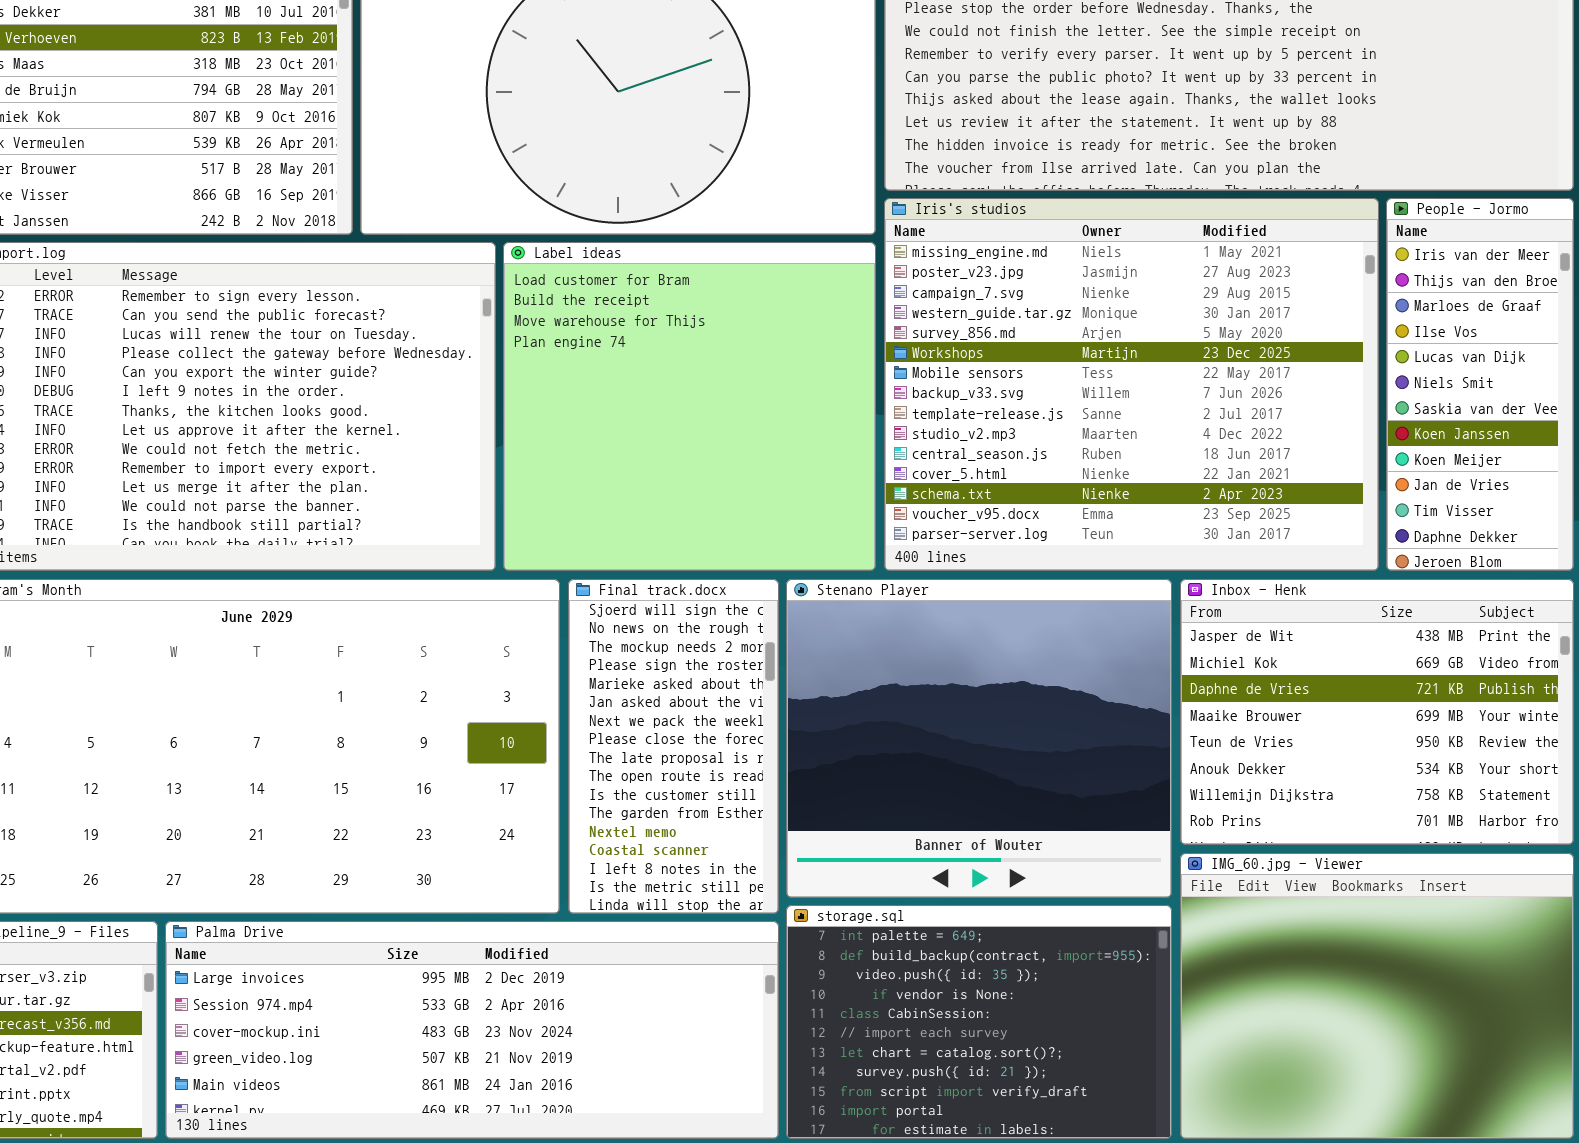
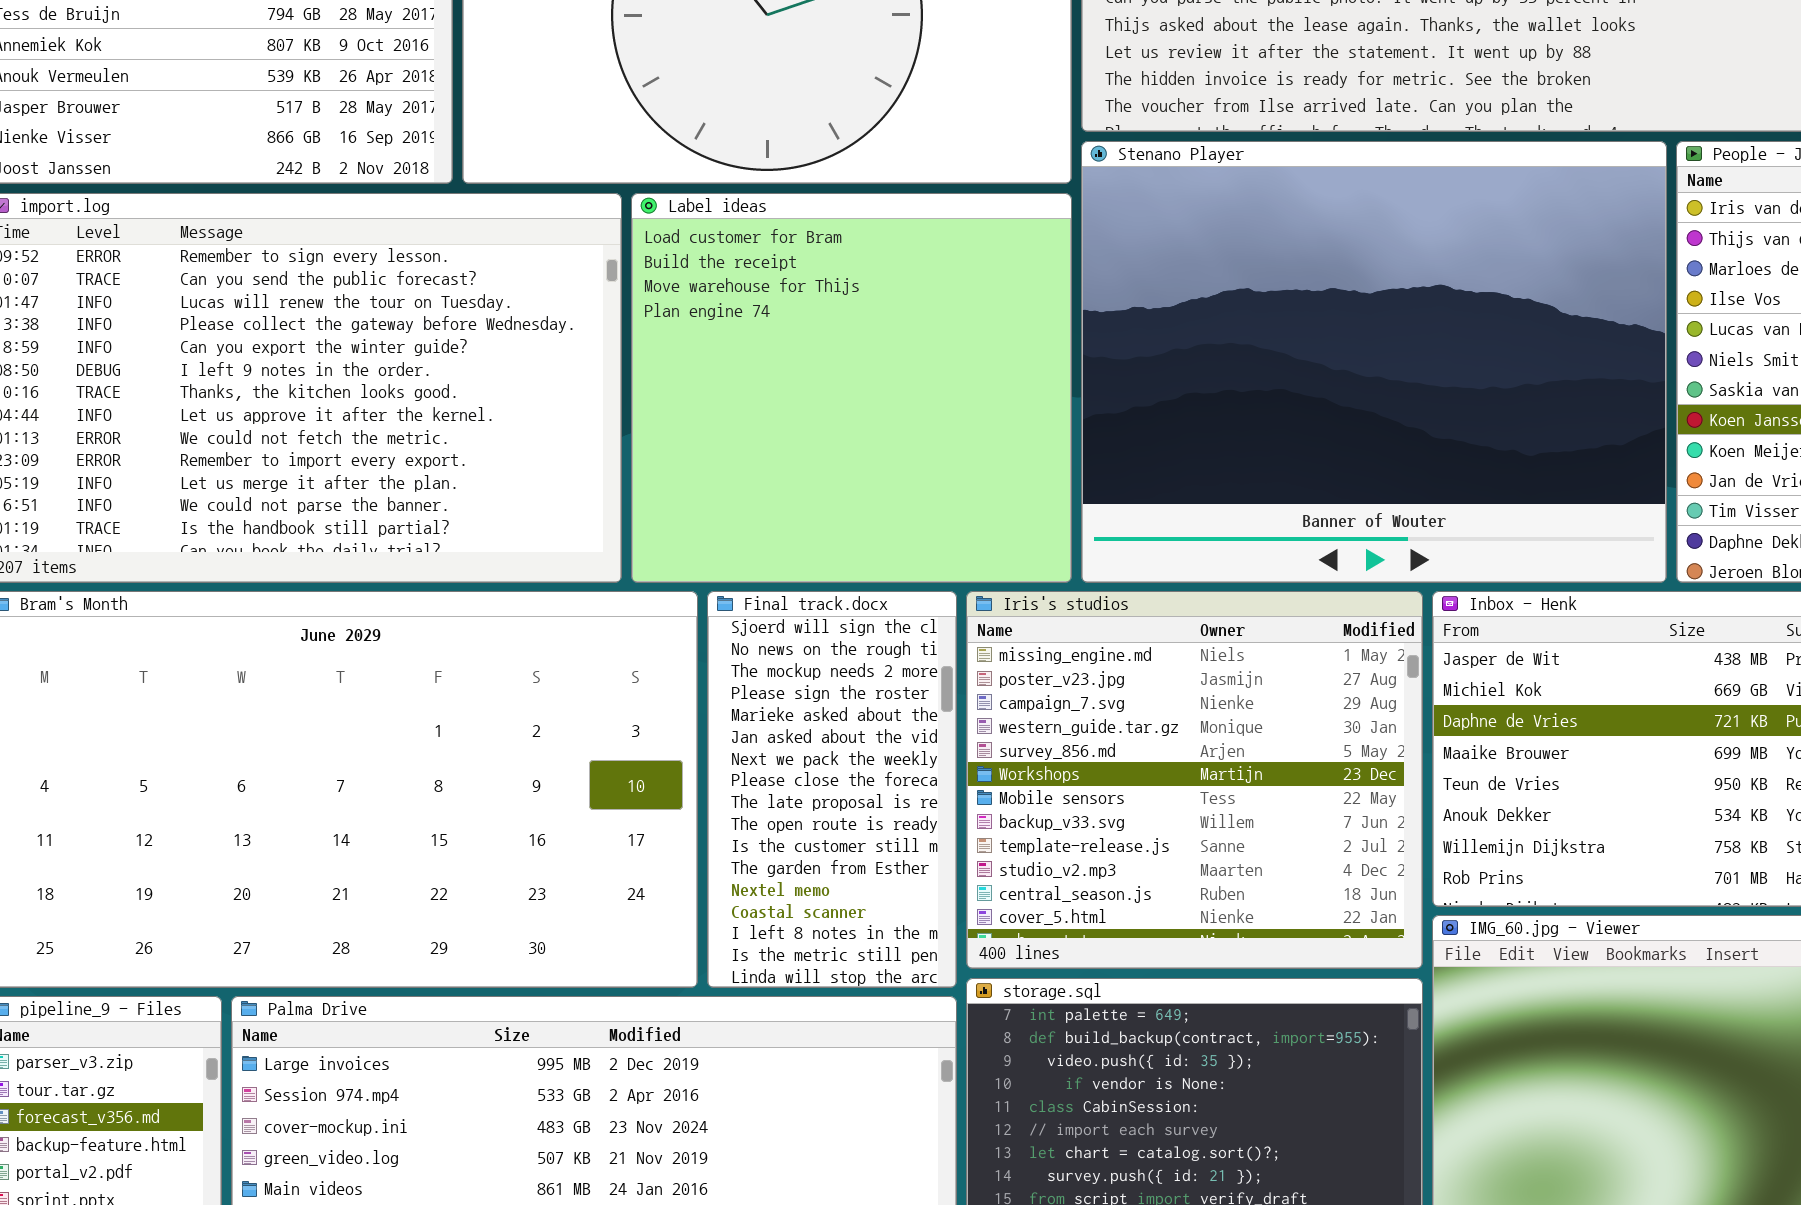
Iris's studios: [884,198,1379,571] -> [966,591,1423,969], moved, resized
Stenano Player: [786,579,1172,898] -> [1081,141,1667,583], moved, resized

